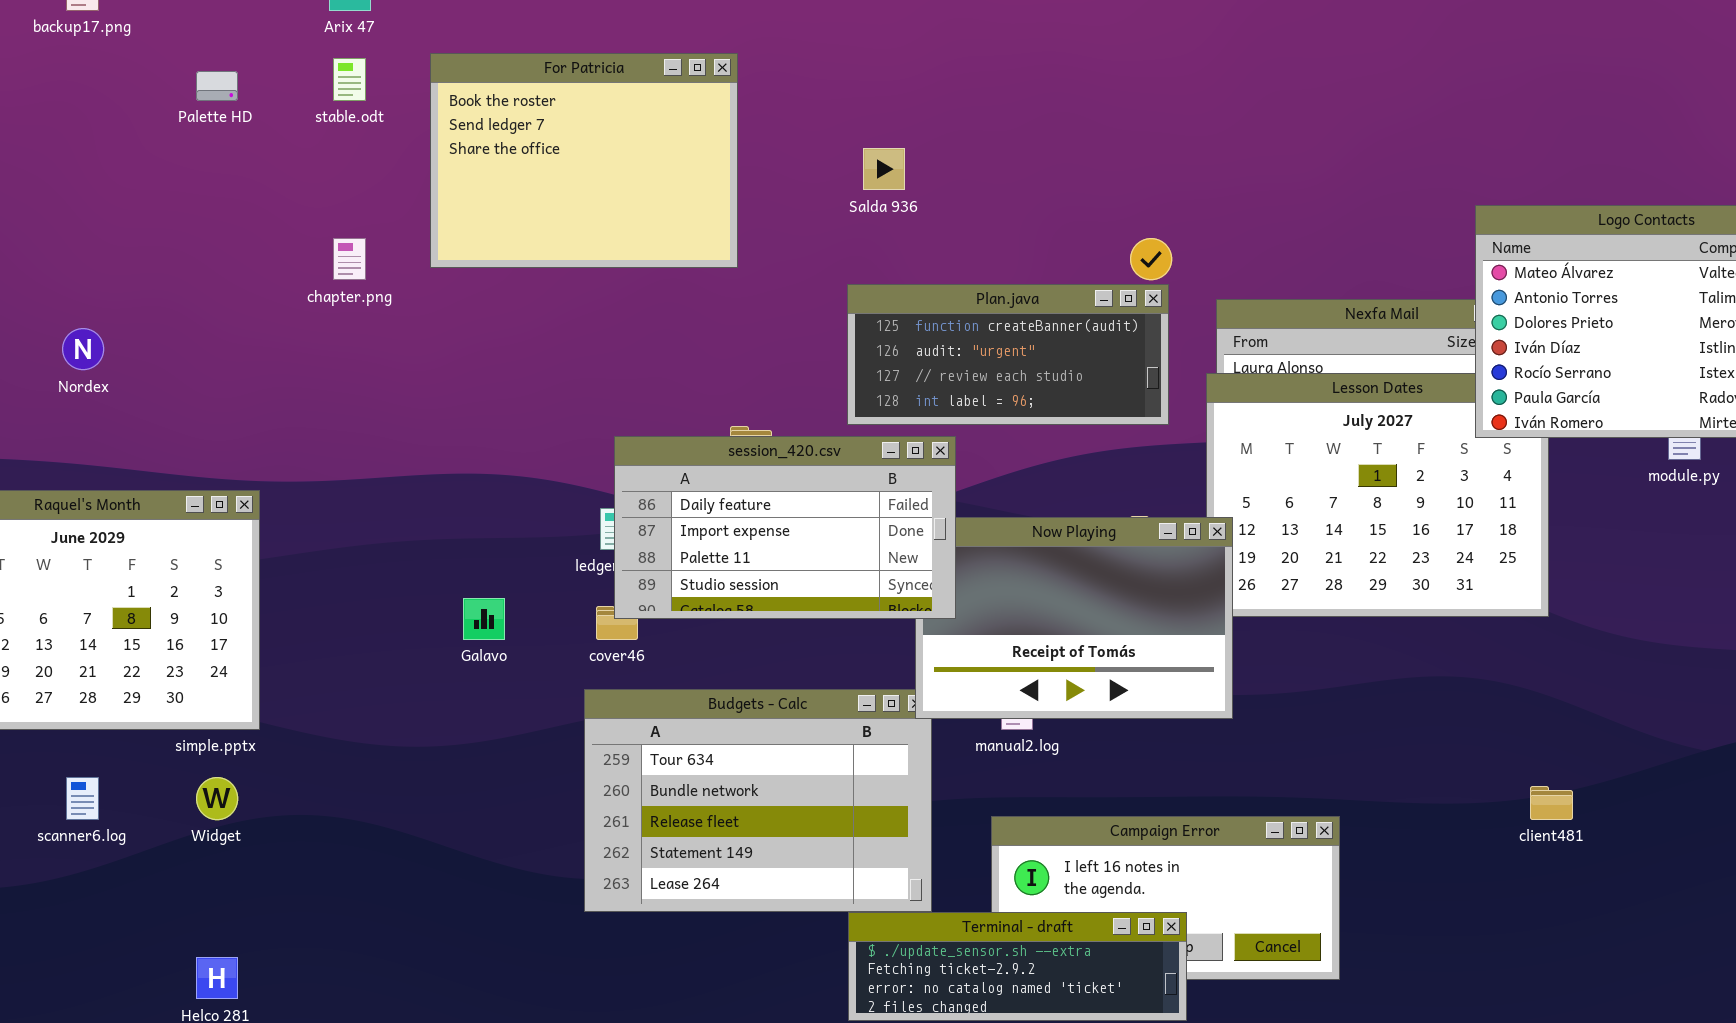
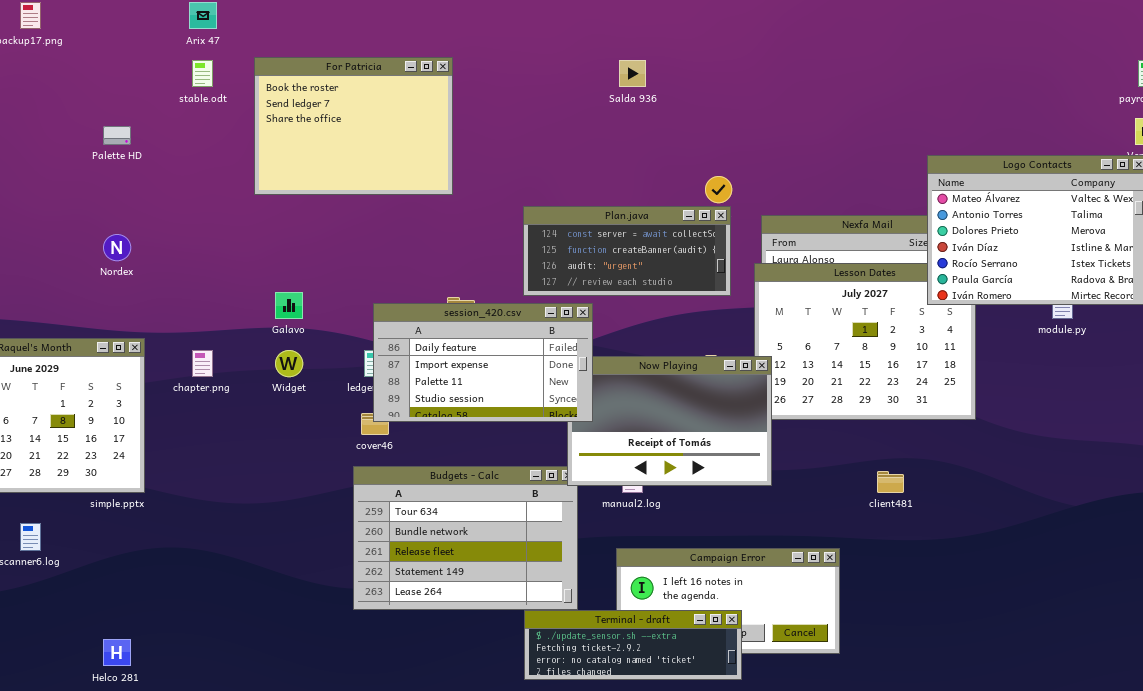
Palette HD: [196,71,238,101] -> [103,126,131,145], moved
Salda 936: [863,148,905,190] -> [619,60,646,87], moved
chapter.png: [333,238,366,280] -> [192,350,213,377], moved
Plan.java: [847,284,1169,425] -> [523,206,731,296], scrolled up 1 row
Nordex: [62,328,104,370] -> [103,234,131,261], moved
Galavo: [463,598,505,640] -> [275,292,303,319], moved
Widget: [196,777,238,820] -> [275,350,303,377], moved
client481: [1530,786,1573,820] -> [877,471,904,493], moved

